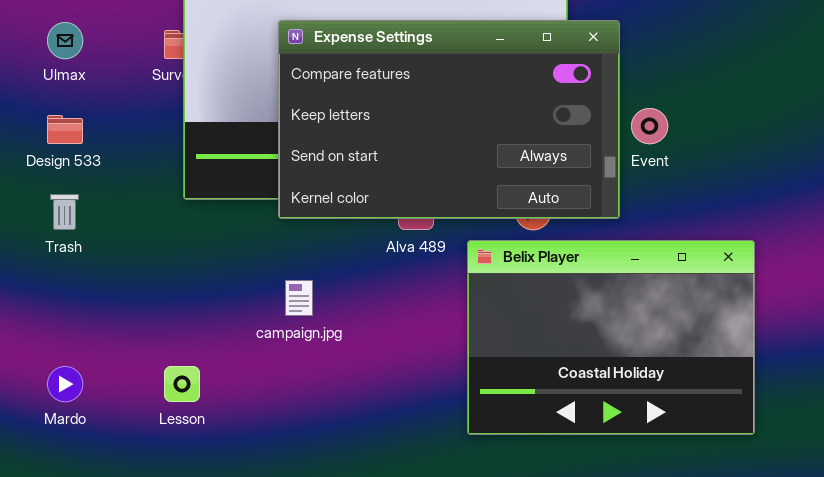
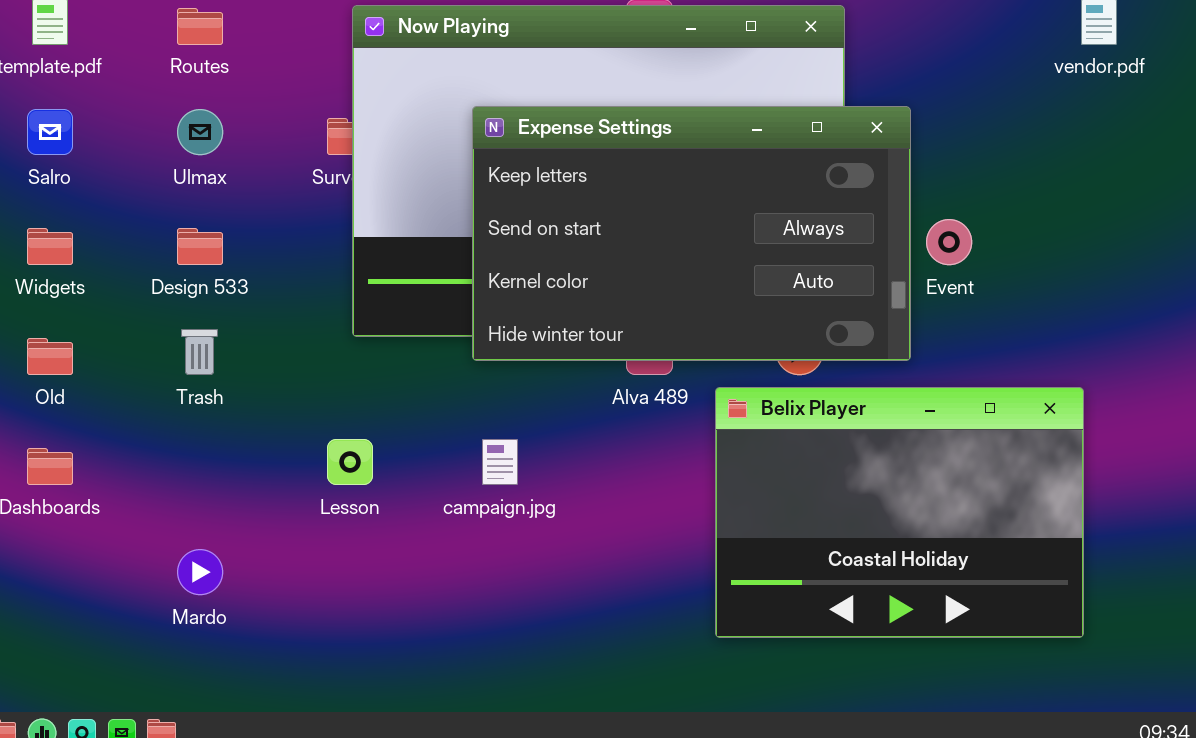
Expense Settings: [278,20,620,219] -> [472,106,911,361], scrolled down 1 row
Lesson: [164,366,200,402] -> [327,439,373,485], moved

